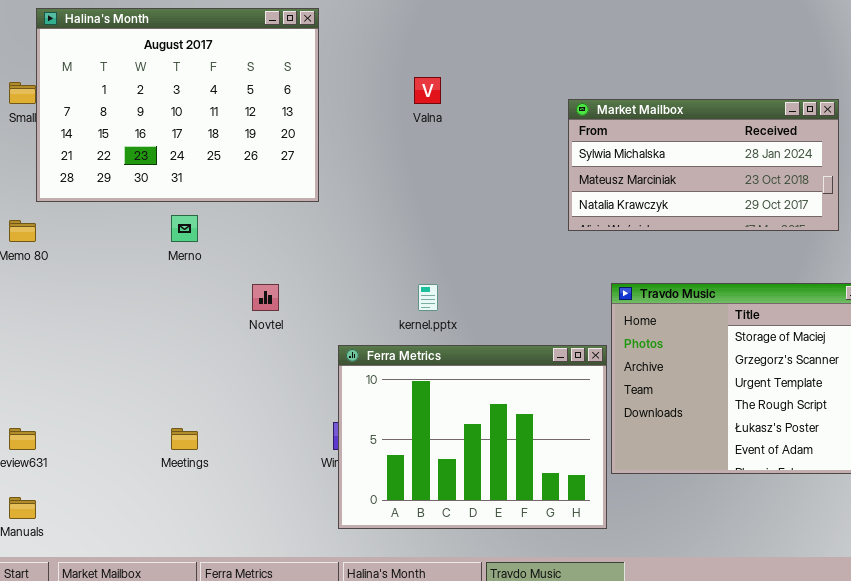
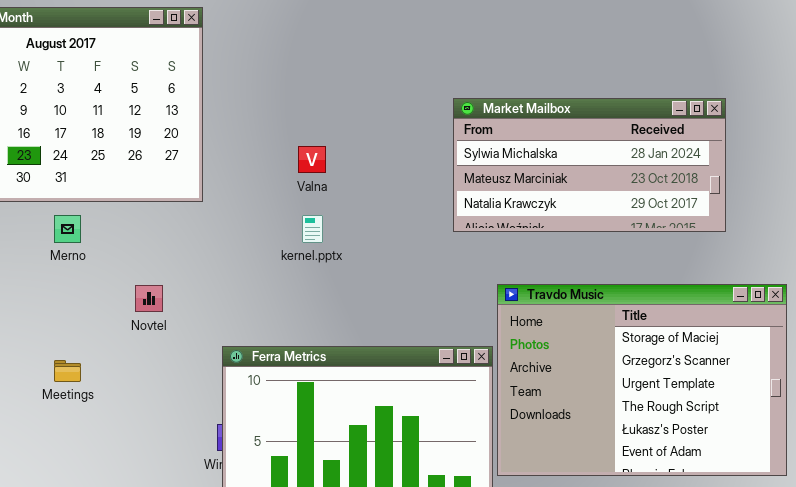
Valna: [414,77,441,104] -> [298,146,326,173], moved
kernel.pptx: [418,284,438,311] -> [302,215,323,243], moved
Meetings: [171,428,198,450] -> [54,360,81,382], moved

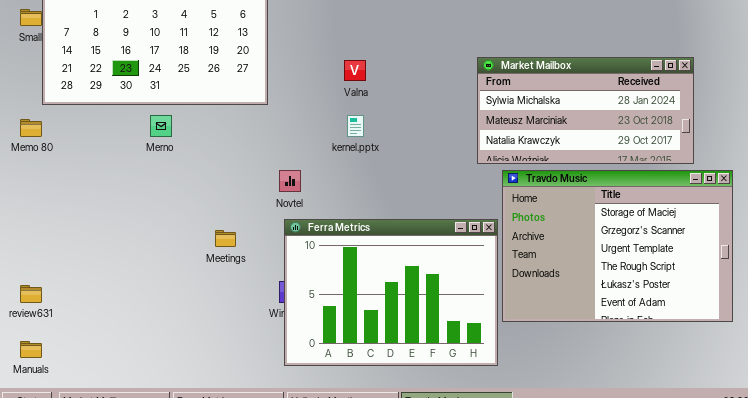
Market Mailbox: [453,98,726,232] -> [477,57,694,164], moved
Novtel: [135,285,163,312] -> [279,170,301,192], moved
Meetings: [54,360,81,382] -> [215,230,236,247], moved

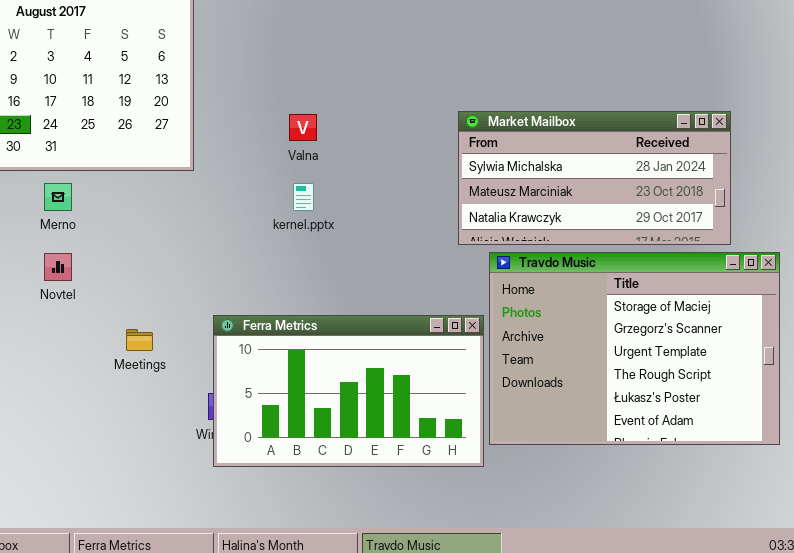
Novtel: [279,170,301,192] -> [44,253,72,281], moved
Ferra Metrics: [284,219,498,366] -> [213,315,484,467], resized

